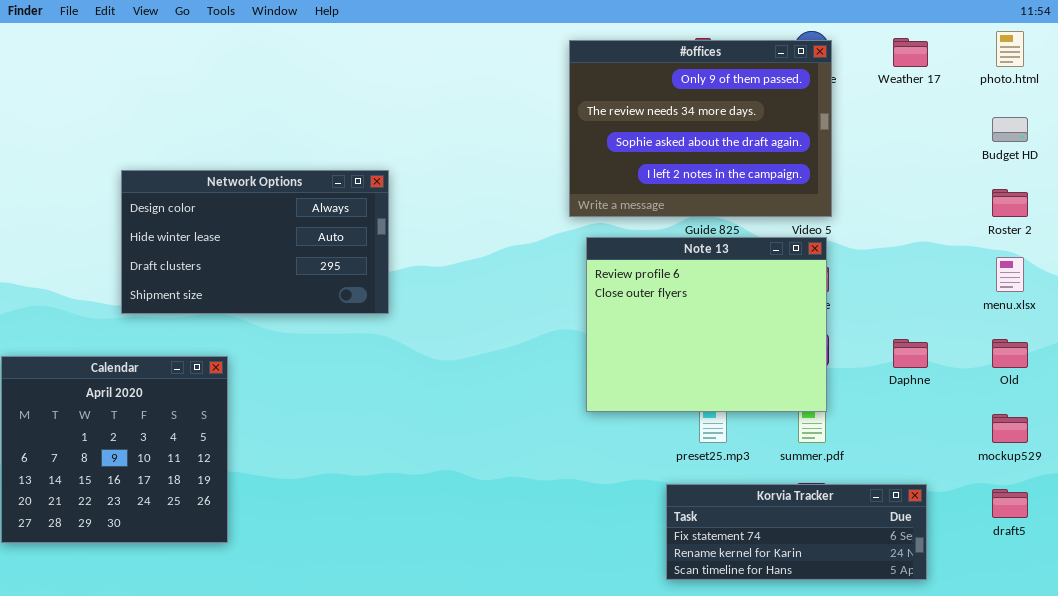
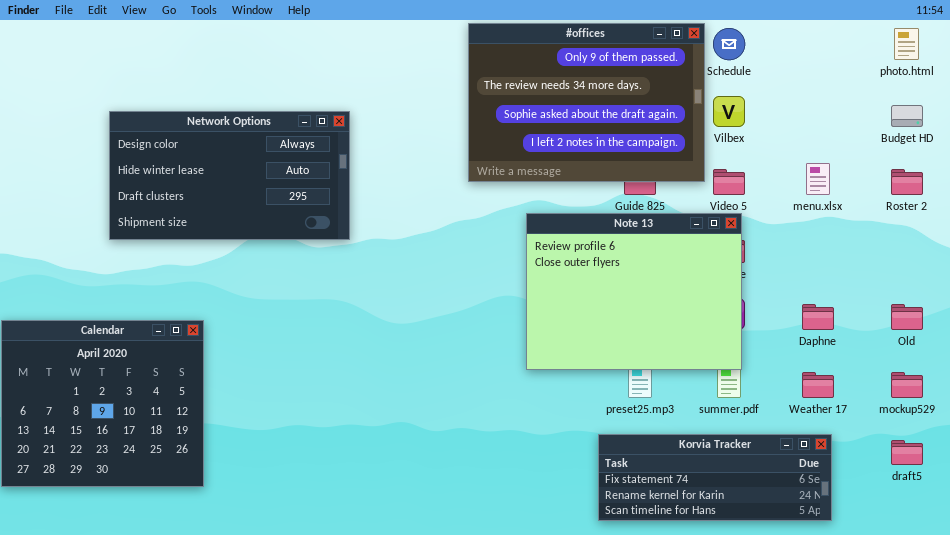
Weather 17: [893,38,928,67] -> [802,372,834,398], moved
#offices: [569,40,832,217] -> [468,23,705,182], moved
Network Options: [121,170,389,314] -> [109,111,350,240], moved
menu.xlsx: [996,257,1024,292] -> [806,163,830,195], moved

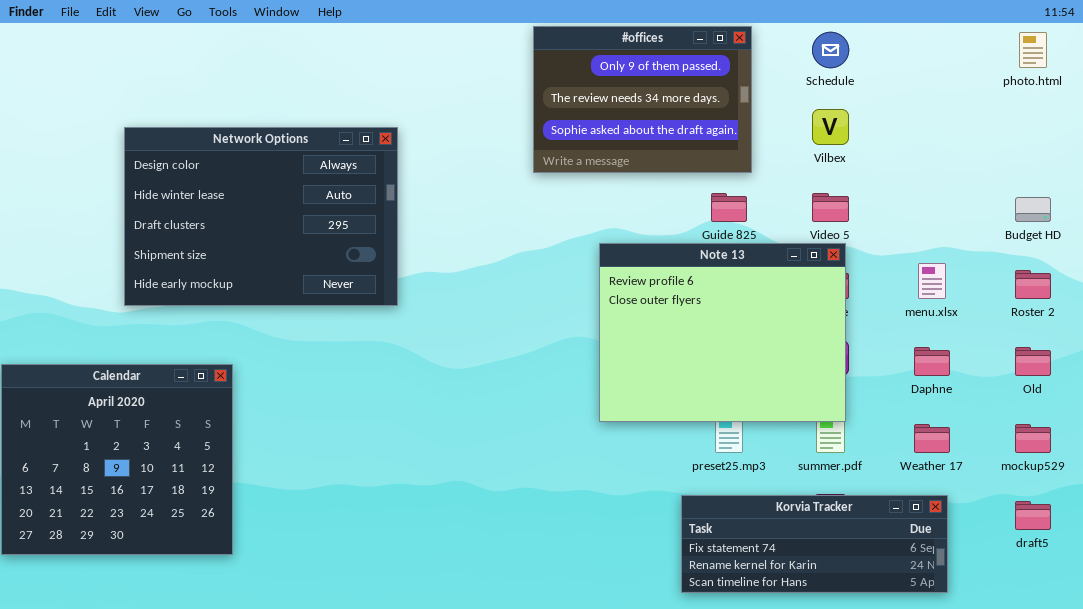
#offices: [468,23,705,182] -> [533,26,752,173], resized
Budget HD: [891,105,923,127] -> [1015,197,1051,222], moved
Network Options: [109,111,350,240] -> [124,127,398,306], resized
menu.xlsx: [806,163,830,195] -> [918,263,946,299], moved
Roster 2: [891,169,923,195] -> [1015,270,1051,299], moved

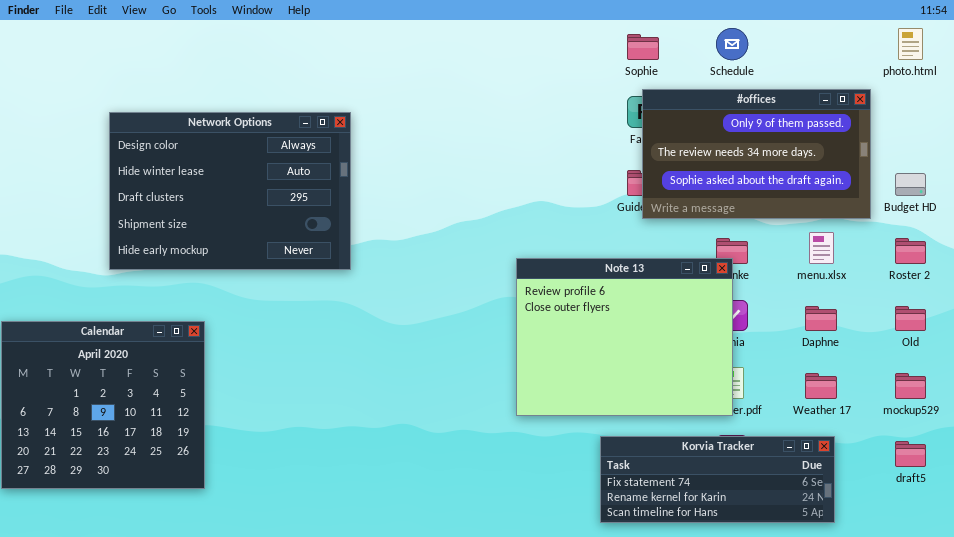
#offices: [533,26,752,173] -> [642,89,871,219], moved, resized
Note 13: [599,243,846,422] -> [516,258,733,416], moved

